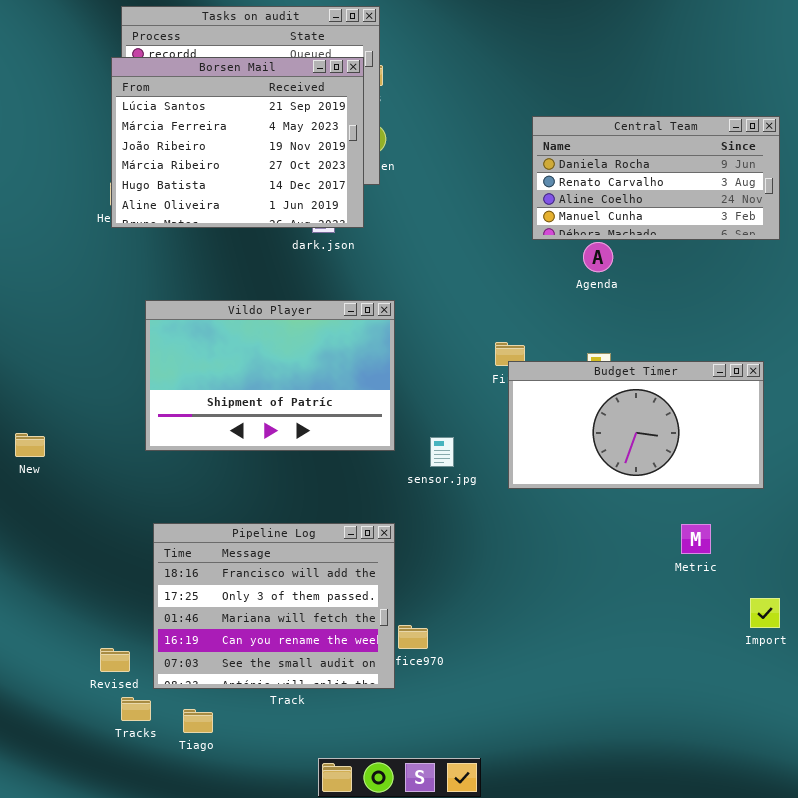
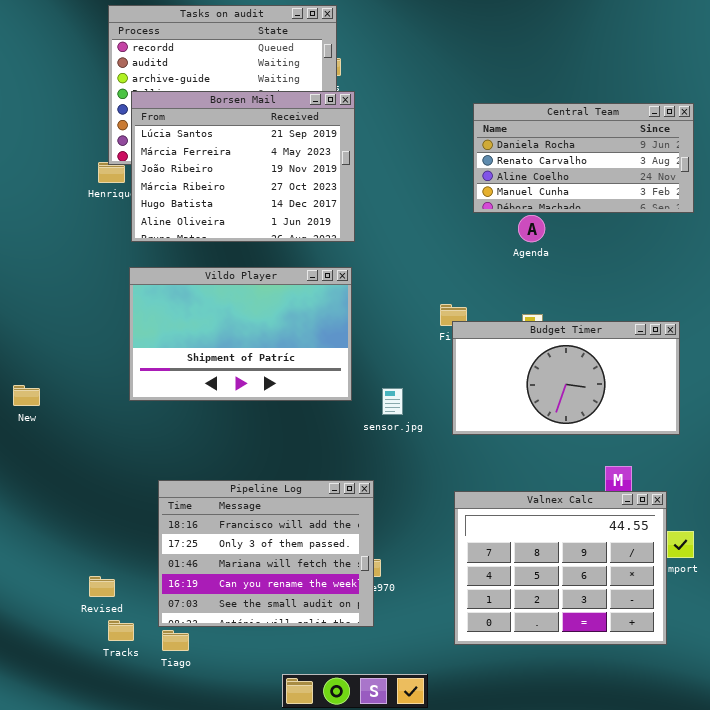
Borsen Mail: [111,57,364,228] -> [131,91,355,242], moved
Pipeline Log: [153,523,395,689] -> [158,480,374,627], moved
Valnex Calc: none -> [454,491,667,645], opened

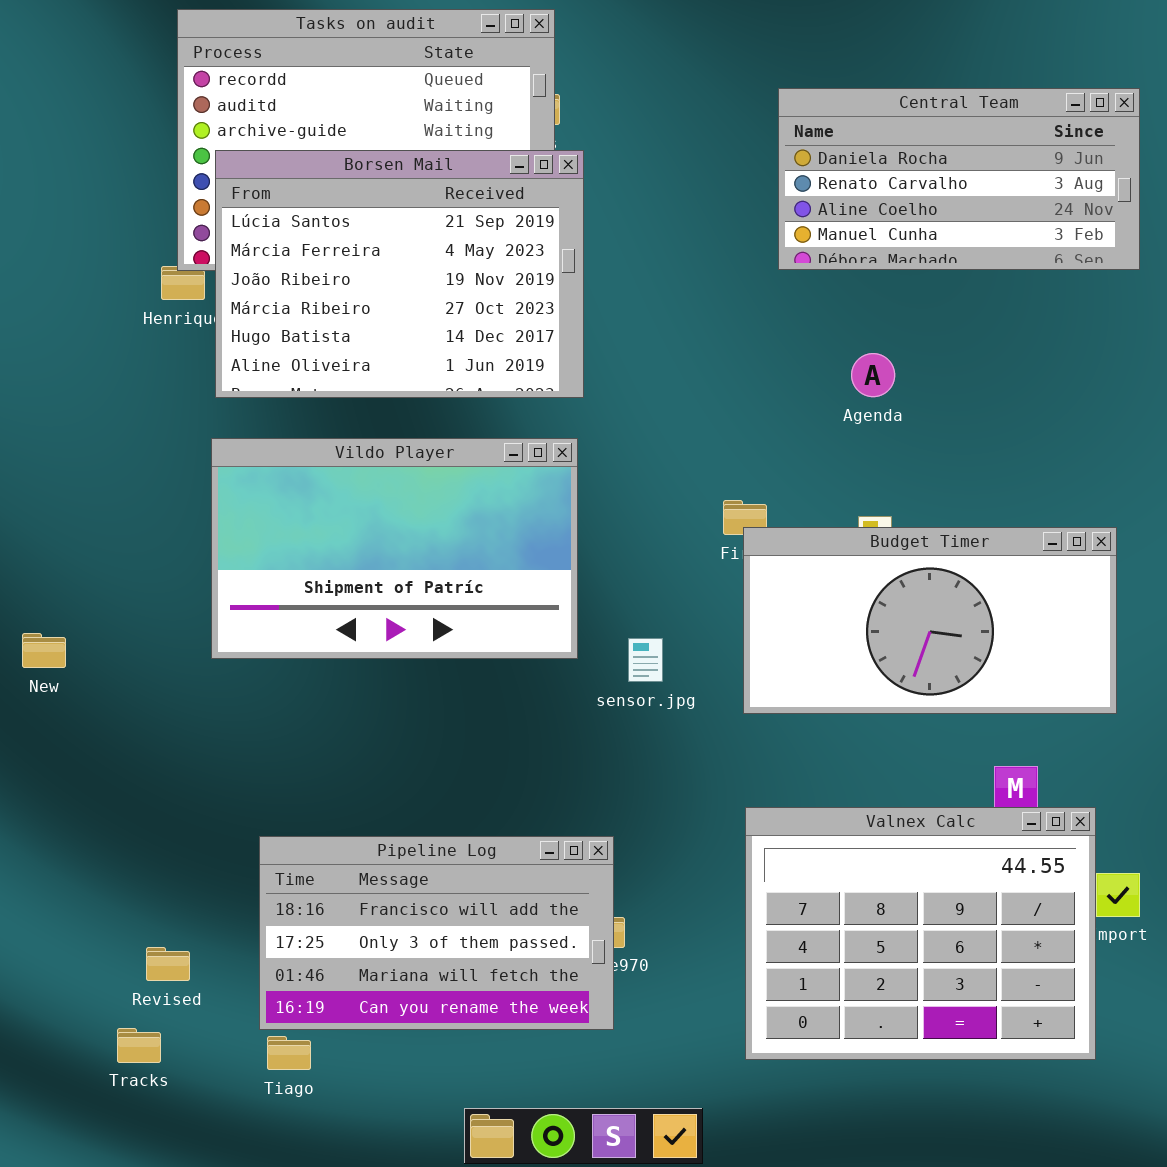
Central Team: [473,103,694,213] -> [778,88,1140,270], moved
Pipeline Log: [158,480,374,627] -> [259,836,614,1030], resized
Tracks: [108,620,134,641] -> [117,1028,161,1063], moved

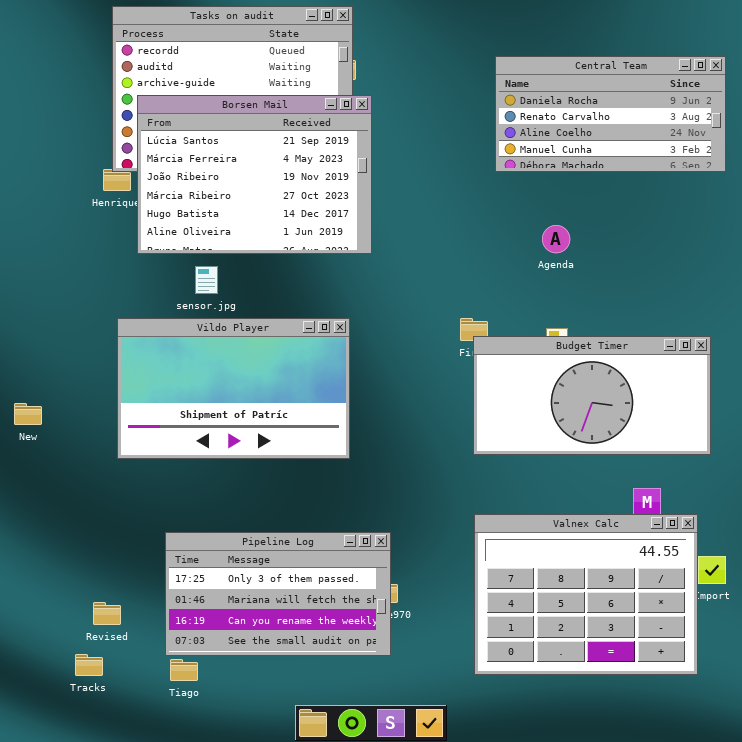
Vildo Player: [211,438,578,659] -> [117,318,350,459], moved
sensor.jpg: [628,638,663,682] -> [195,266,218,294], moved
Pipeline Log: [259,836,614,1030] -> [165,532,391,656], scrolled down 1 row

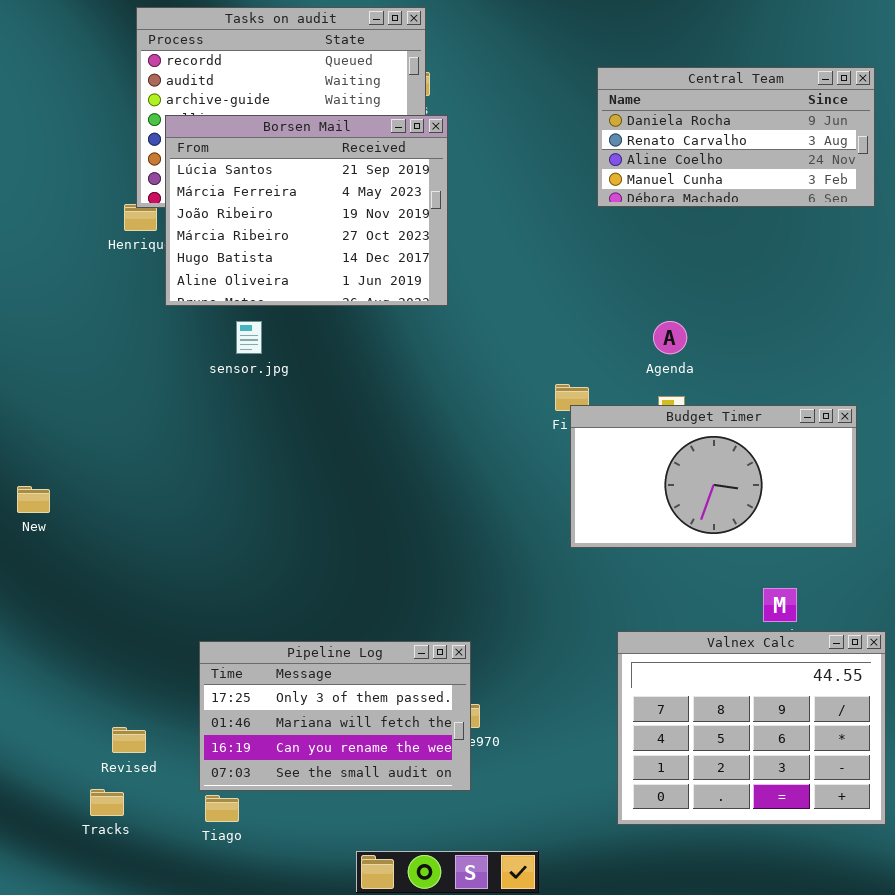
Agenda: [542,225,570,253] -> [653,321,687,354], moved
Vildo Player: [117,318,350,459] -> none, closed
Valnex Calc: [474,514,698,675] -> [617,631,886,825], moved

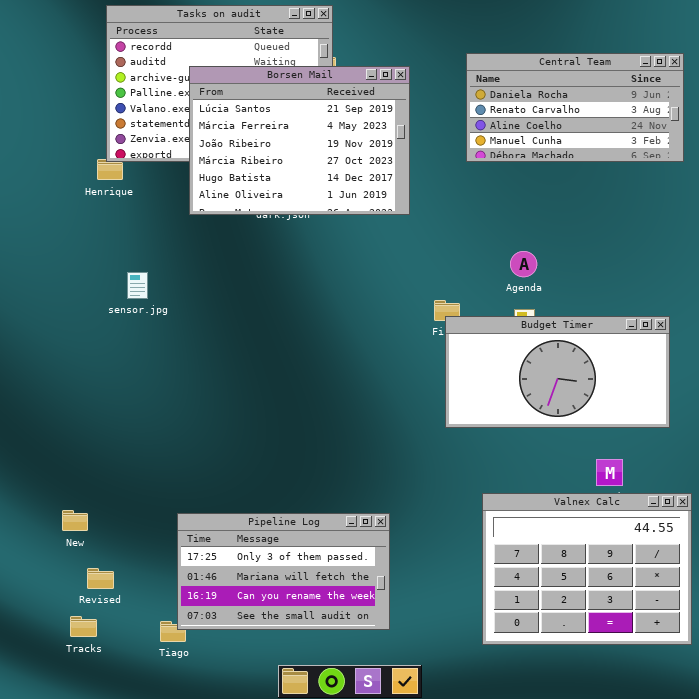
Borsen Mail: [165,115,448,306] -> [189,66,410,215], moved
sensor.jpg: [236,321,262,354] -> [127,272,148,299], moved
New: [17,486,50,513] -> [62,510,88,531], moved
Pipeline Log: [199,641,471,791] -> [177,513,390,630], moved

